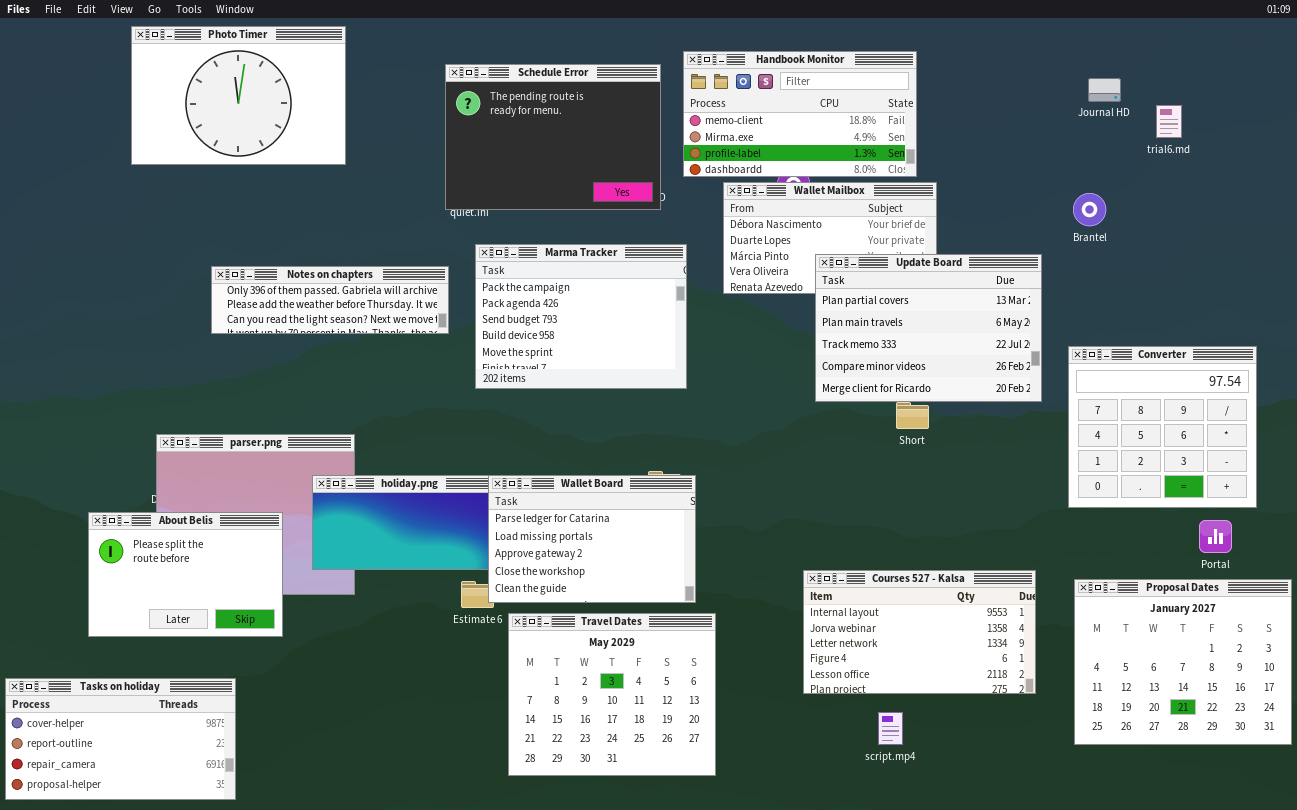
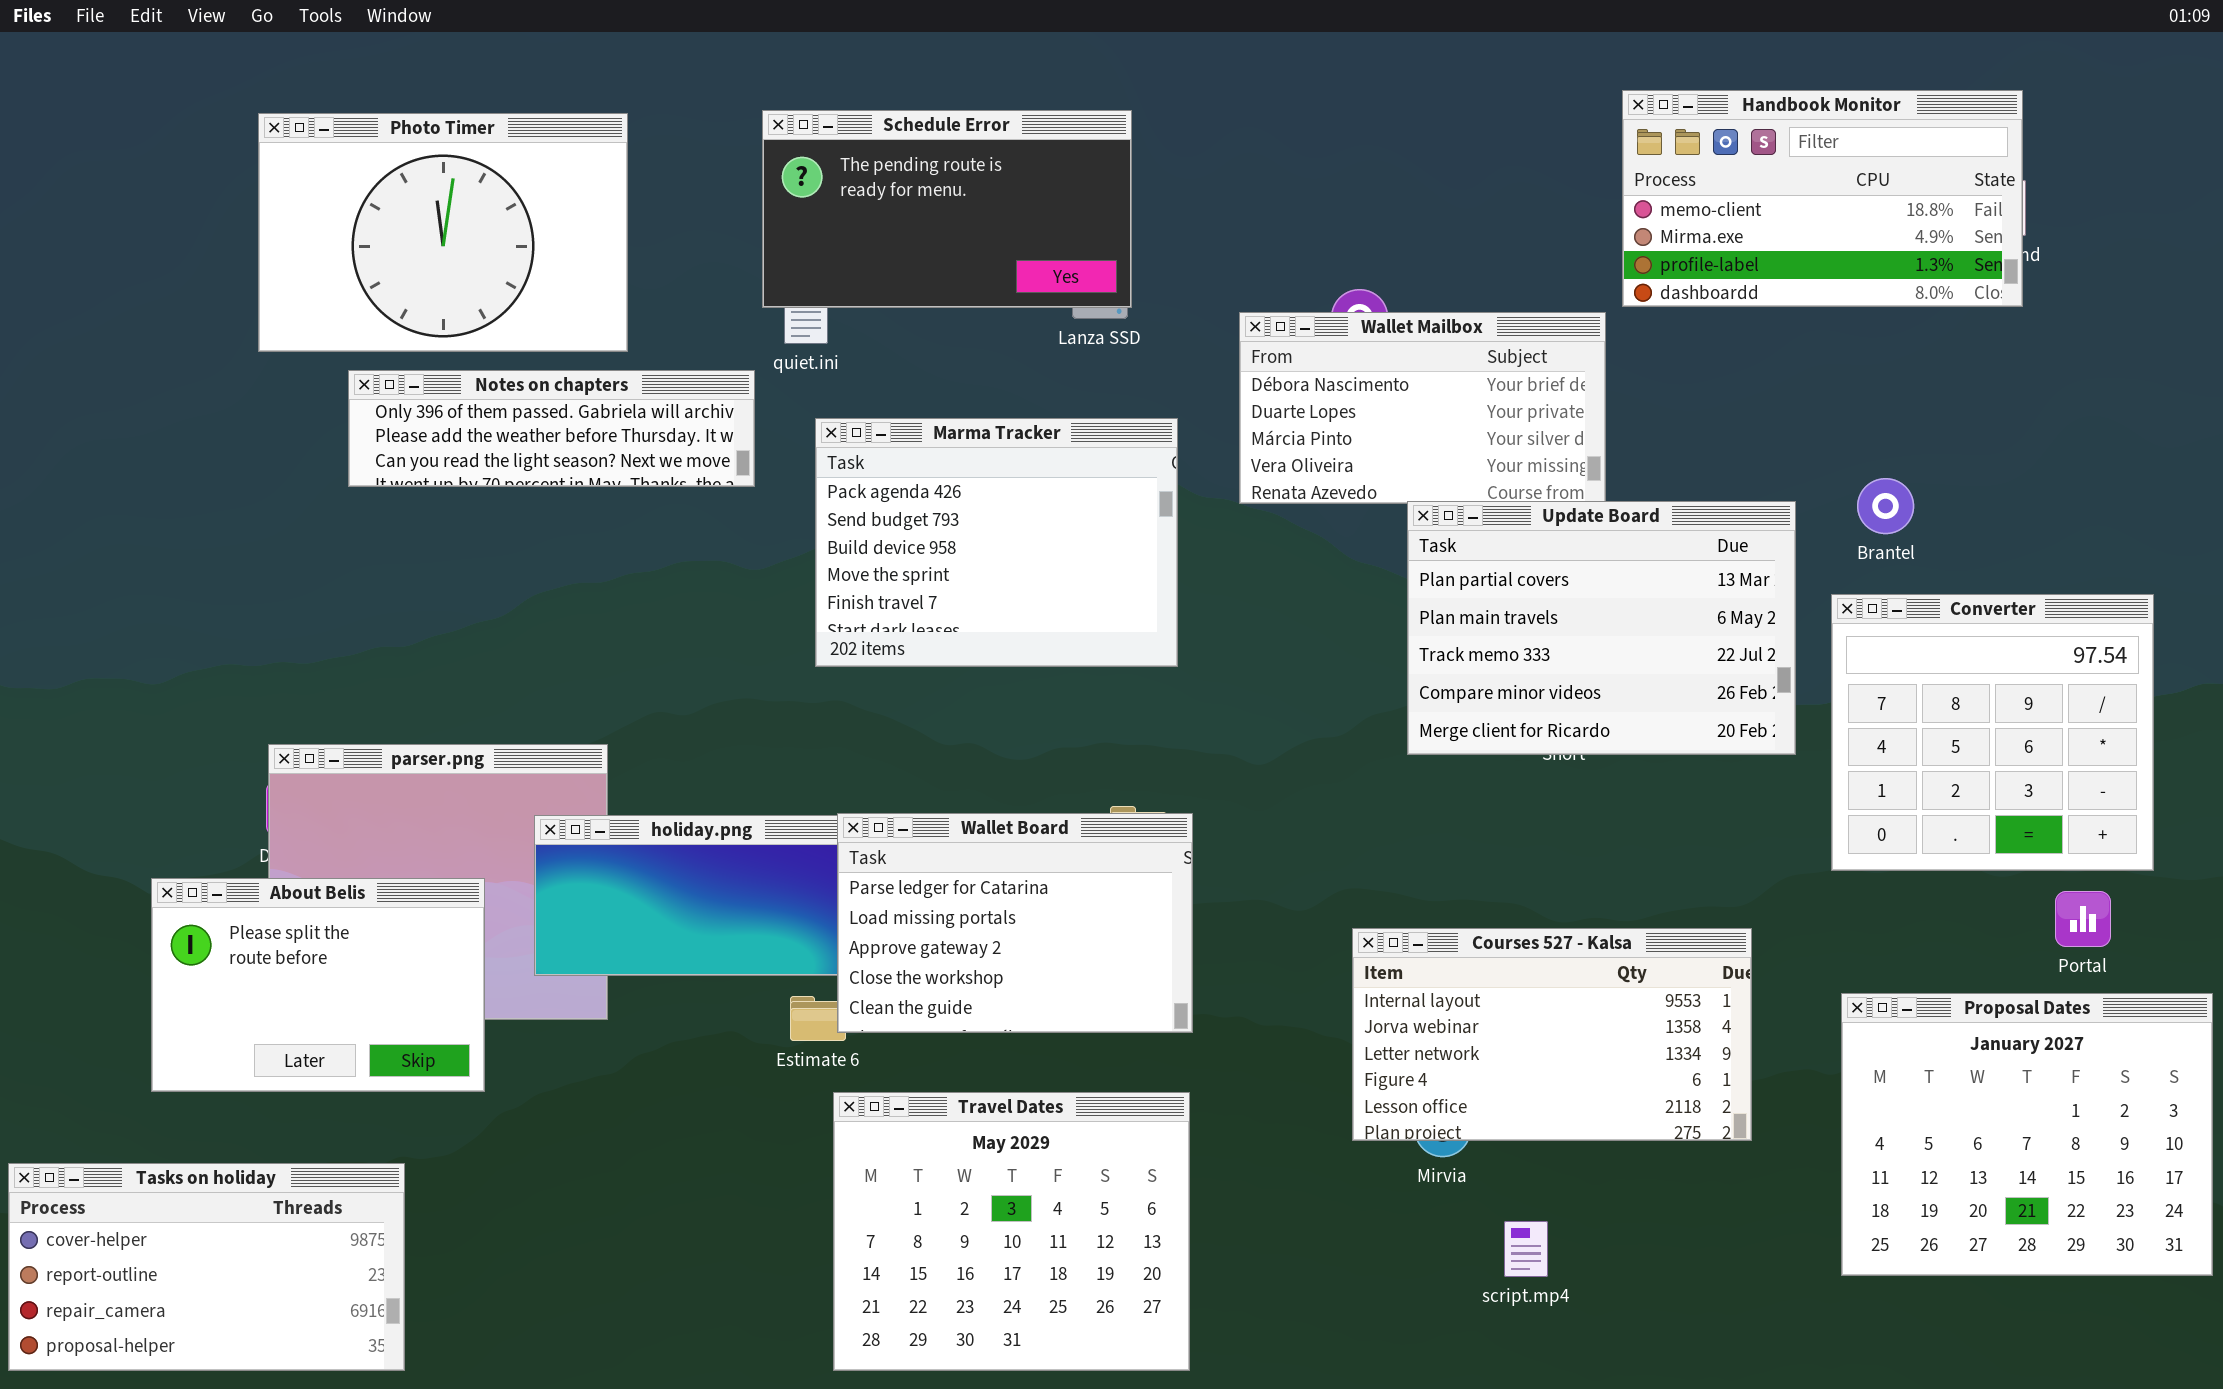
Photo Timer: [131,26,346,165] -> [258,113,628,352], moved
Handbook Monitor: [683,51,917,177] -> [1622,90,2023,307], moved
Schedule Error: [445,64,661,210] -> [762,110,1132,308], resized
Brantel: [1073,193,1106,226] -> [1857,478,1914,534], moved
Marma Tracker: [475,244,687,389] -> [815,418,1178,667], scrolled down 1 row
Update Board: [815,254,1042,402] -> [1407,501,1796,755], moved
Notes on chapters: [211,266,449,334] -> [348,370,755,487], moved
Courses 527 - Kalsa: [803,570,1036,694] -> [1352,928,1752,1141], moved
Travel Dates: [508,613,716,776] -> [833,1092,1190,1371], moved

